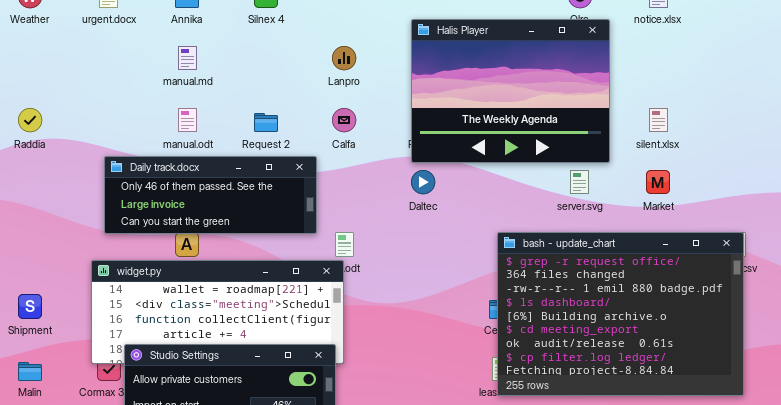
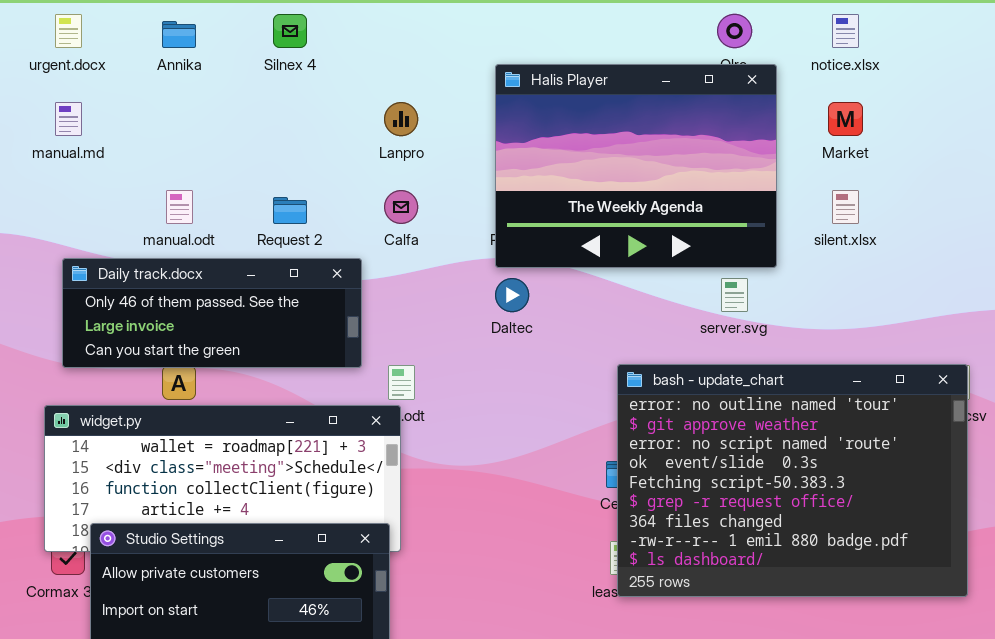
manual.md: [178,46,197,70] -> [55,102,82,136], moved
Market: [646,170,670,194] -> [828,102,863,136], moved
bash - update_chart: [497,232,744,396] -> [617,364,968,597], scrolled up 5 rows

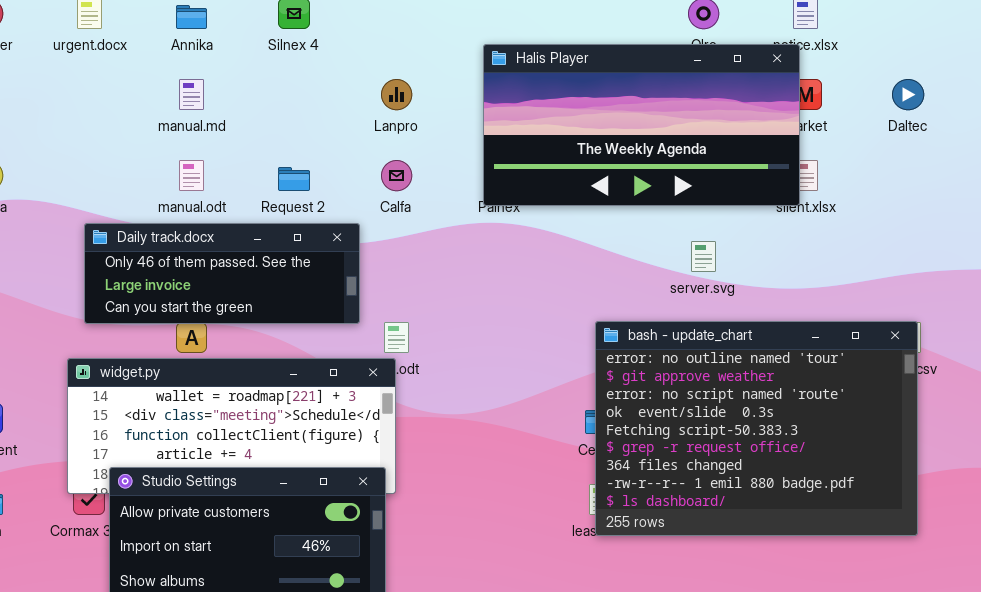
Halis Player: [495,64,777,268] -> [483,44,800,206], resized
manual.md: [55,102,82,136] -> [179,79,204,110], moved
Daltec: [495,278,529,312] -> [892,79,924,110], moved

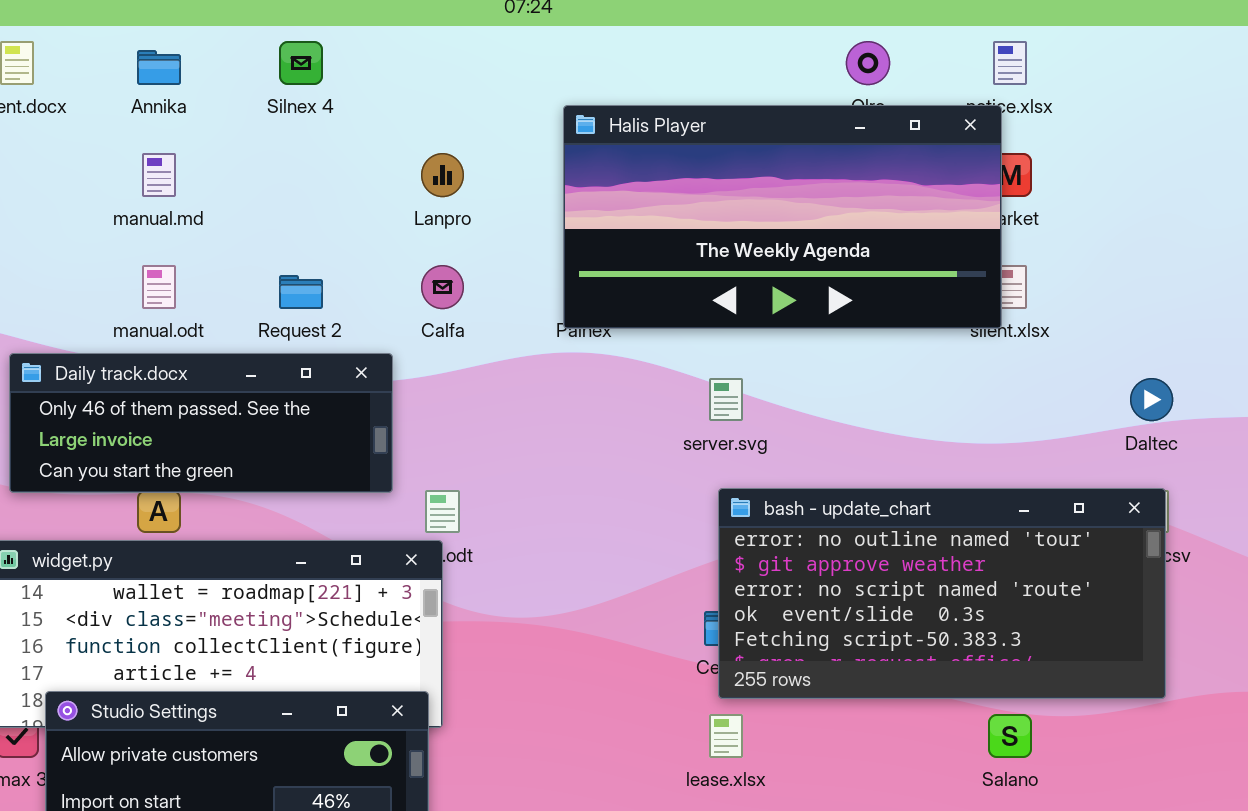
Daltec: [892,79,924,110] -> [1130,378,1173,421], moved
server.svg: [691,241,716,272] -> [709,378,743,421], moved
bash - update_chart: [595,321,918,536] -> [718,488,1166,699], resized

